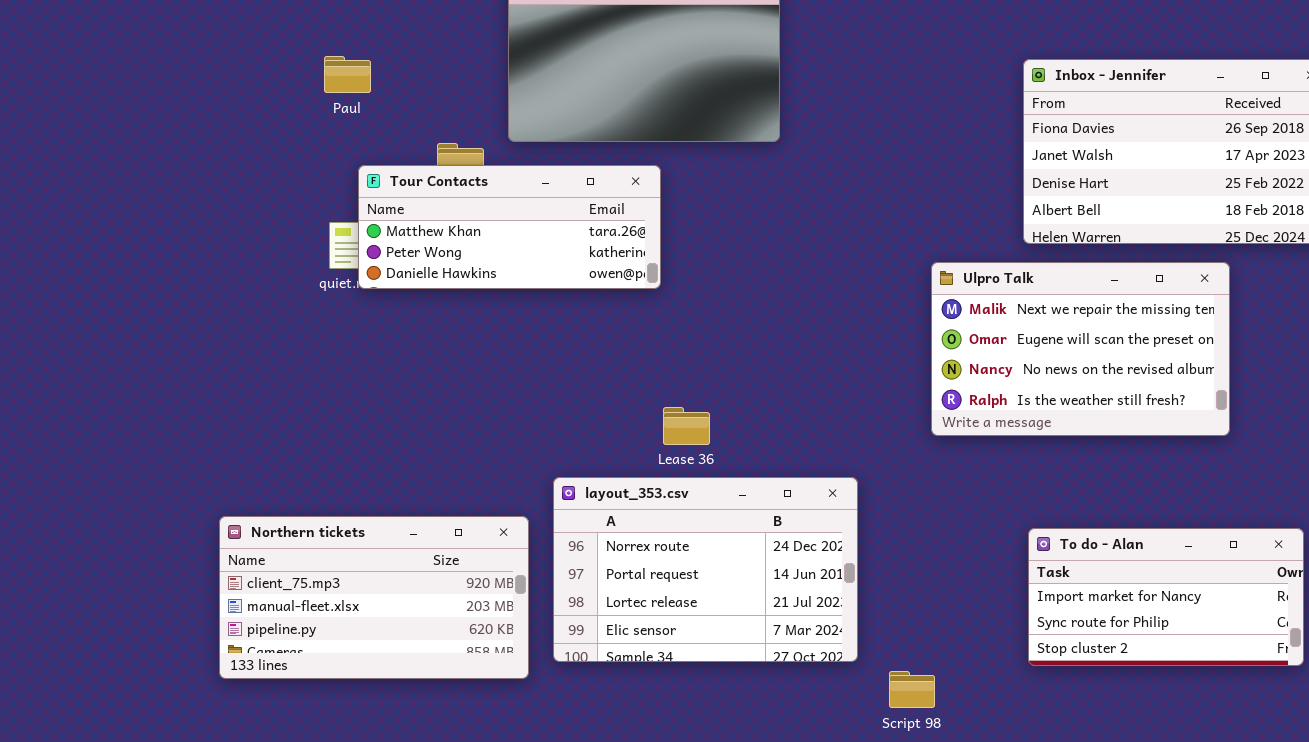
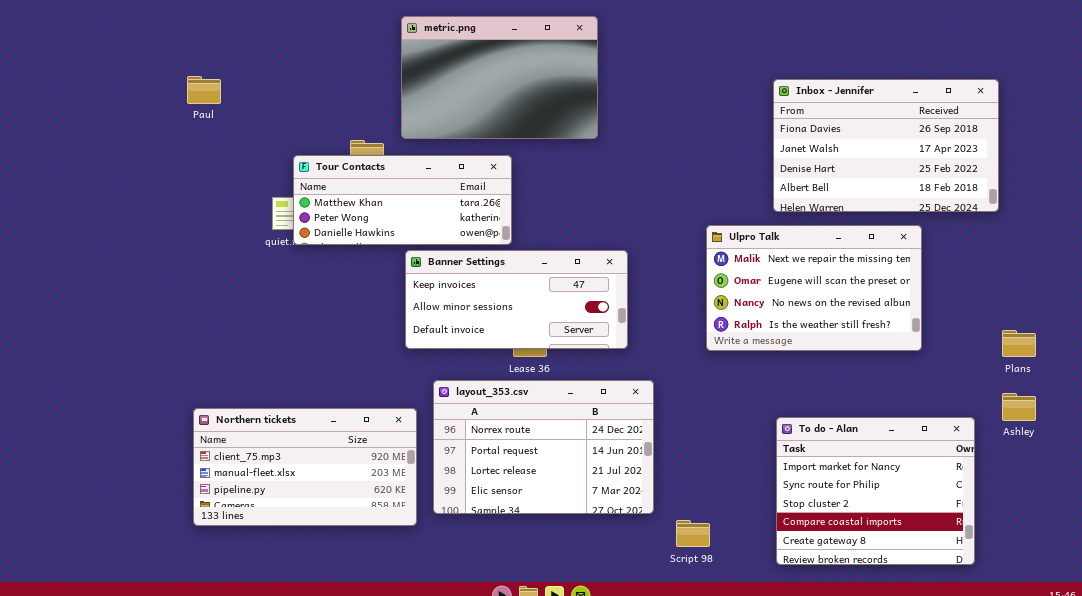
Paul: [324,56,371,93] -> [187,76,221,104], moved
Banner Settings: none -> [405,250,628,349], opened
To do - Alan: [1028,528,1304,666] -> [776,417,975,565], resized

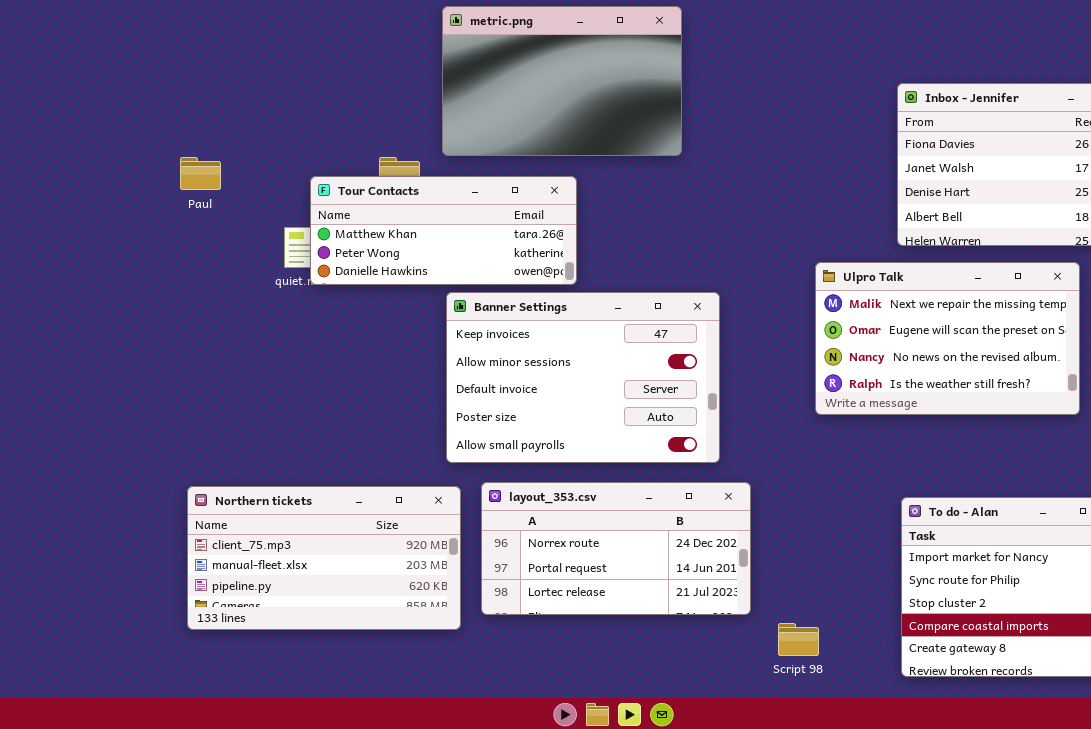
Paul: [187,76,221,104] -> [180,157,221,190], moved
Banner Settings: [405,250,628,349] -> [446,292,720,463], resized
layout_353.csv: [433,380,654,514] -> [481,482,751,615], resized

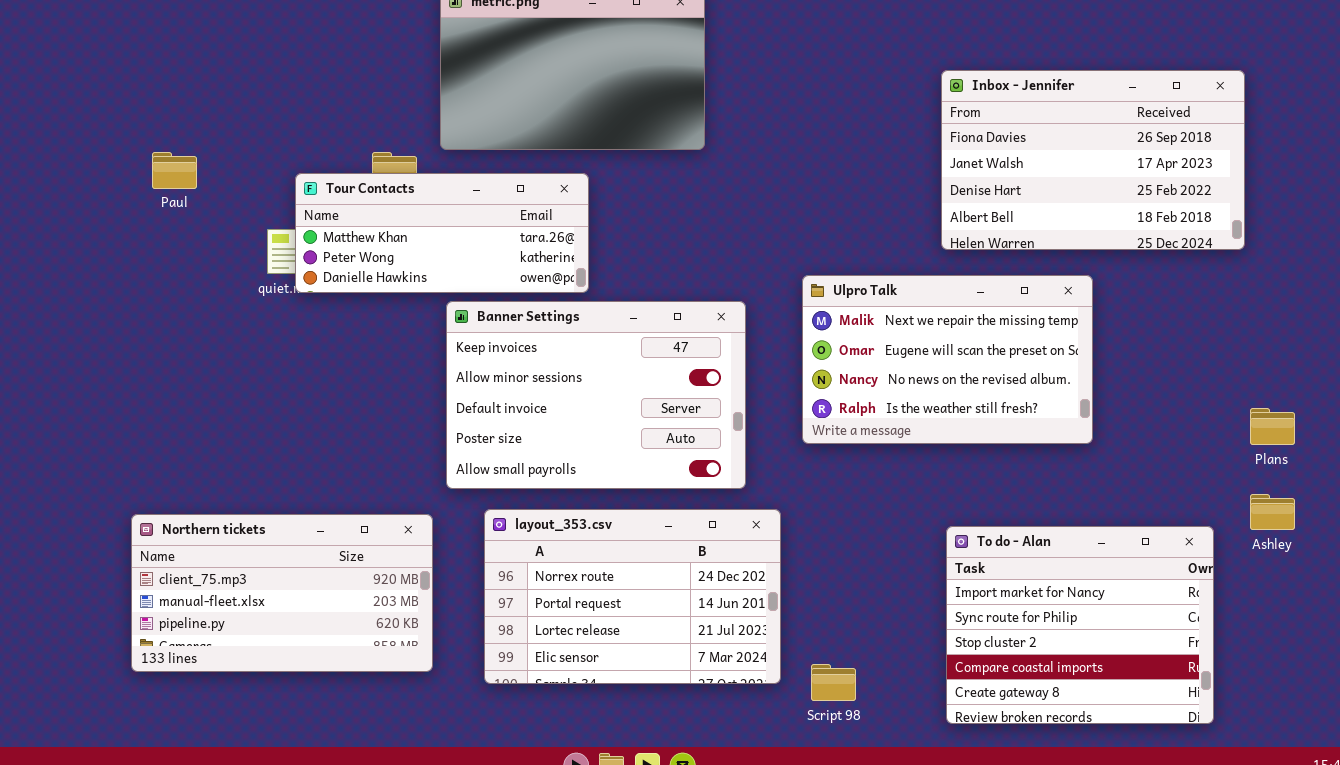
Ulpro Talk: [815,262,1080,415] -> [802,275,1093,444], moved
layout_353.csv: [481,482,751,615] -> [484,509,781,684], resized
Northern tickets: [187,486,461,630] -> [131,514,433,672], moved

